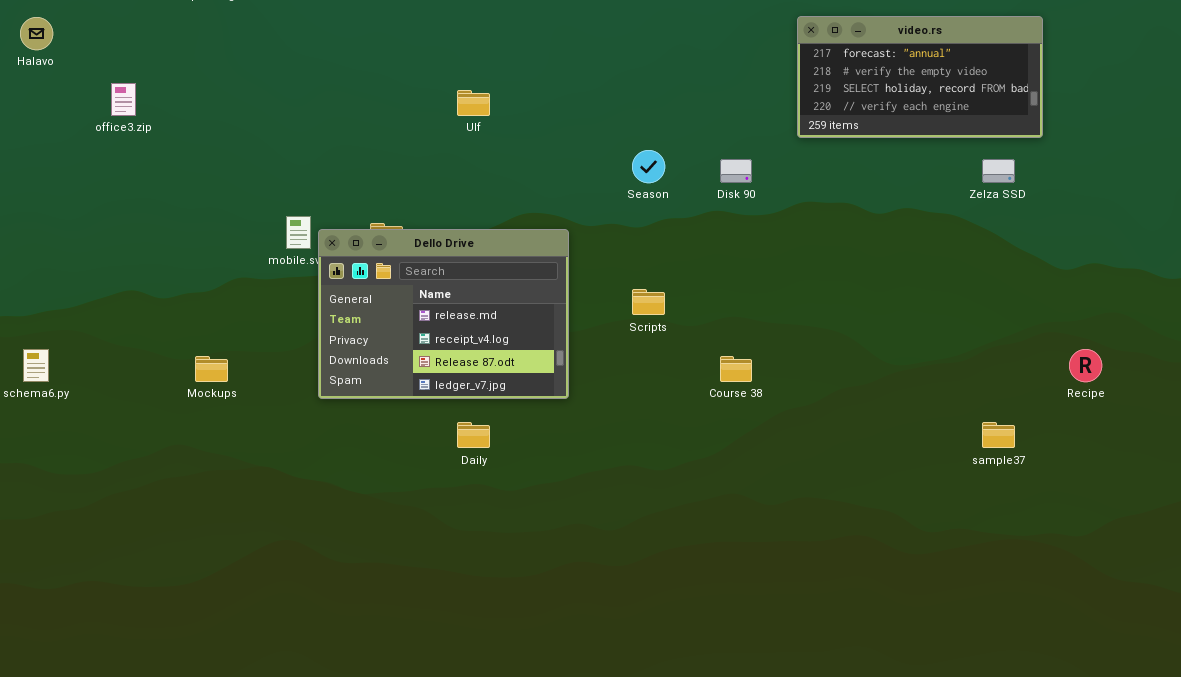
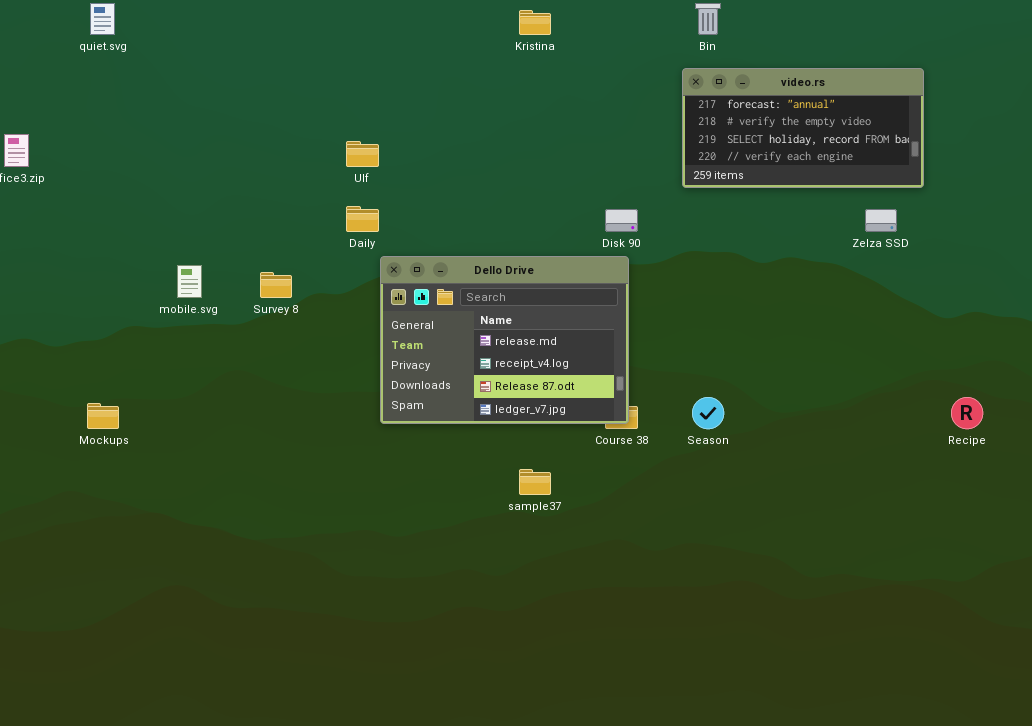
Season: [632,150,665,183] -> [692,397,724,429], moved
Dello Drive: [318,229,569,399] -> [380,256,629,424], moved
Daily: [457,422,490,448] -> [346,206,379,232], moved
sample37: [982,422,1015,448] -> [519,469,551,495], moved

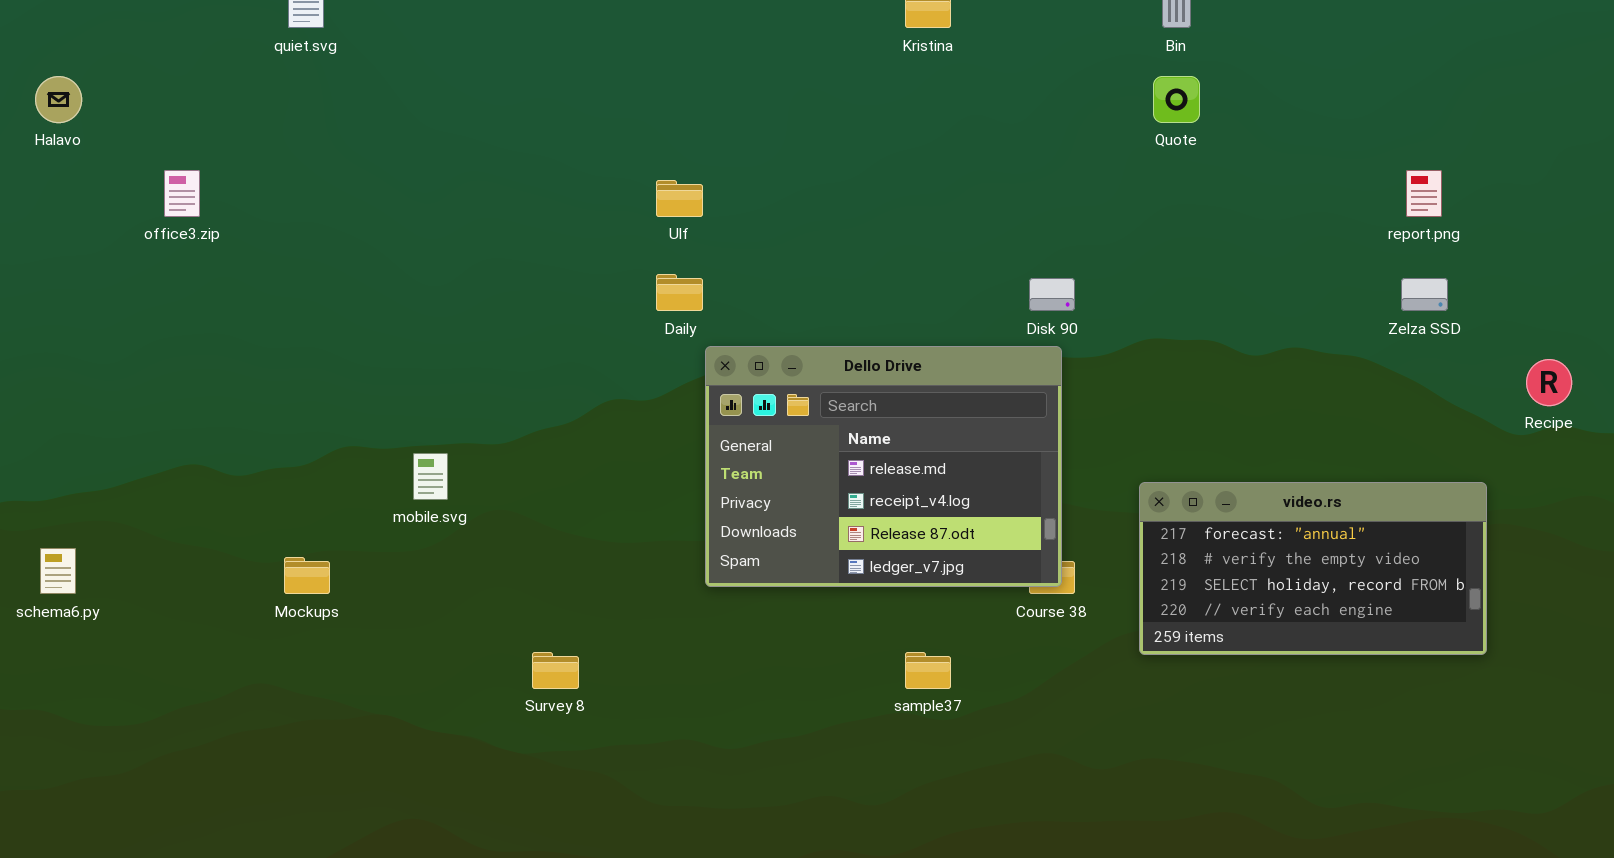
video.rs: [682,68,924,188] -> [1139,482,1487,655], moved
mobile.svg: [177,265,202,298] -> [413,453,448,500], moved
Survey 8: [260,272,292,298] -> [532,652,579,689], moved
Recipe: [951,397,983,429] -> [1526,359,1572,406], moved

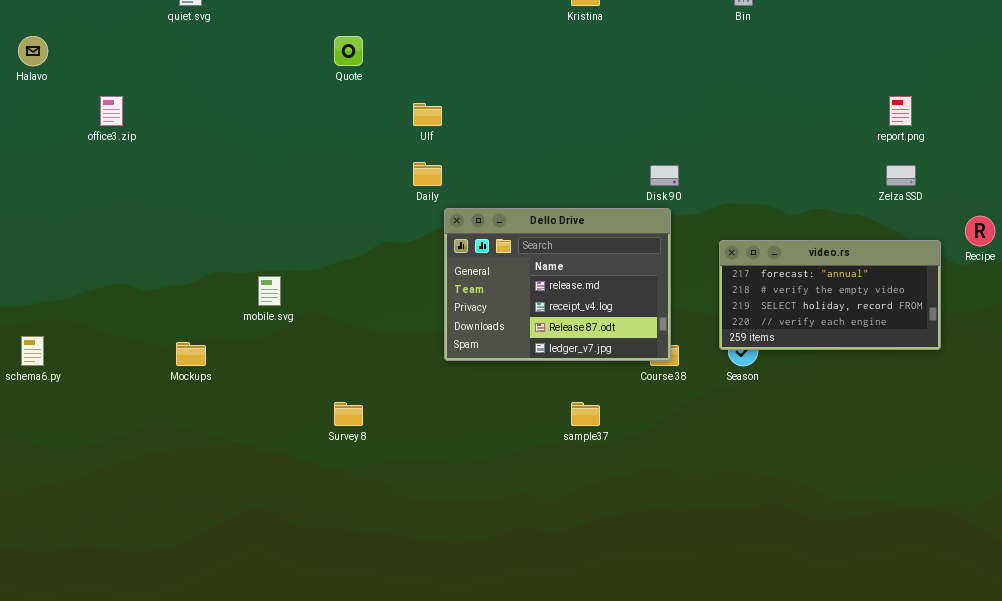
Quote: [1153,76,1200,123] -> [334,36,363,66], moved
video.rs: [1139,482,1487,655] -> [719,240,941,350], moved

